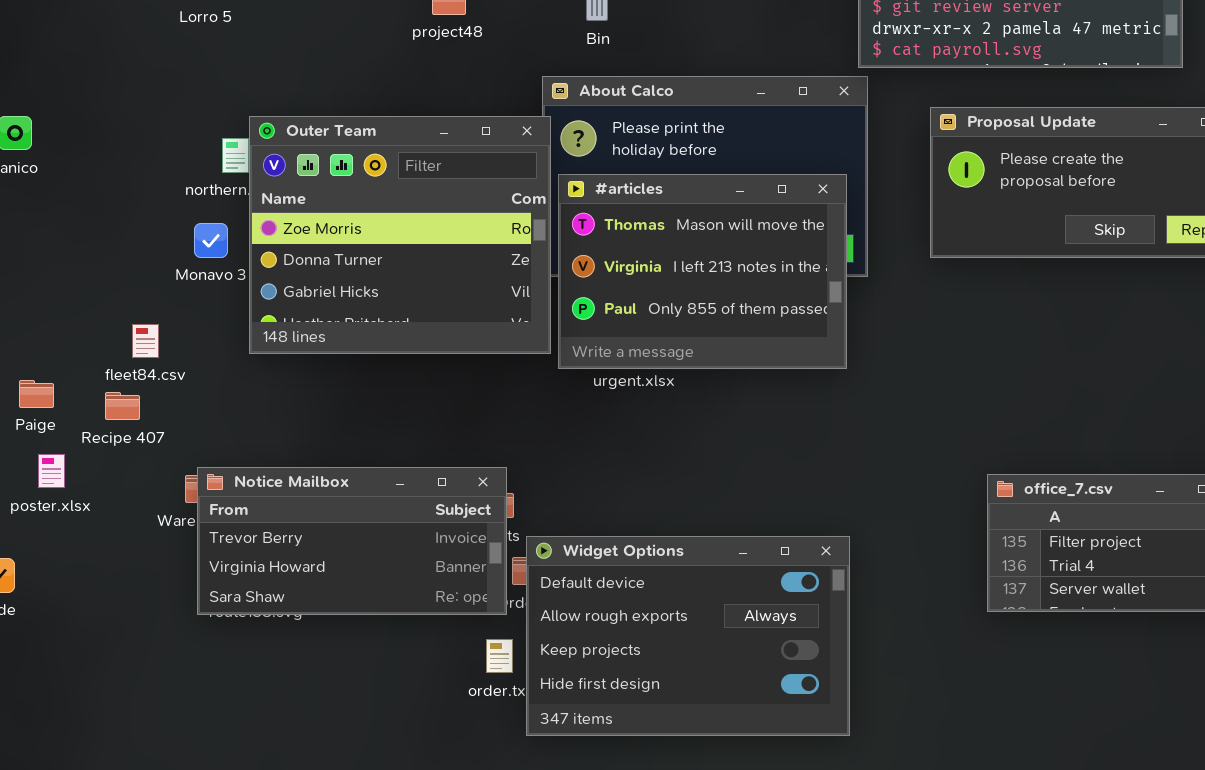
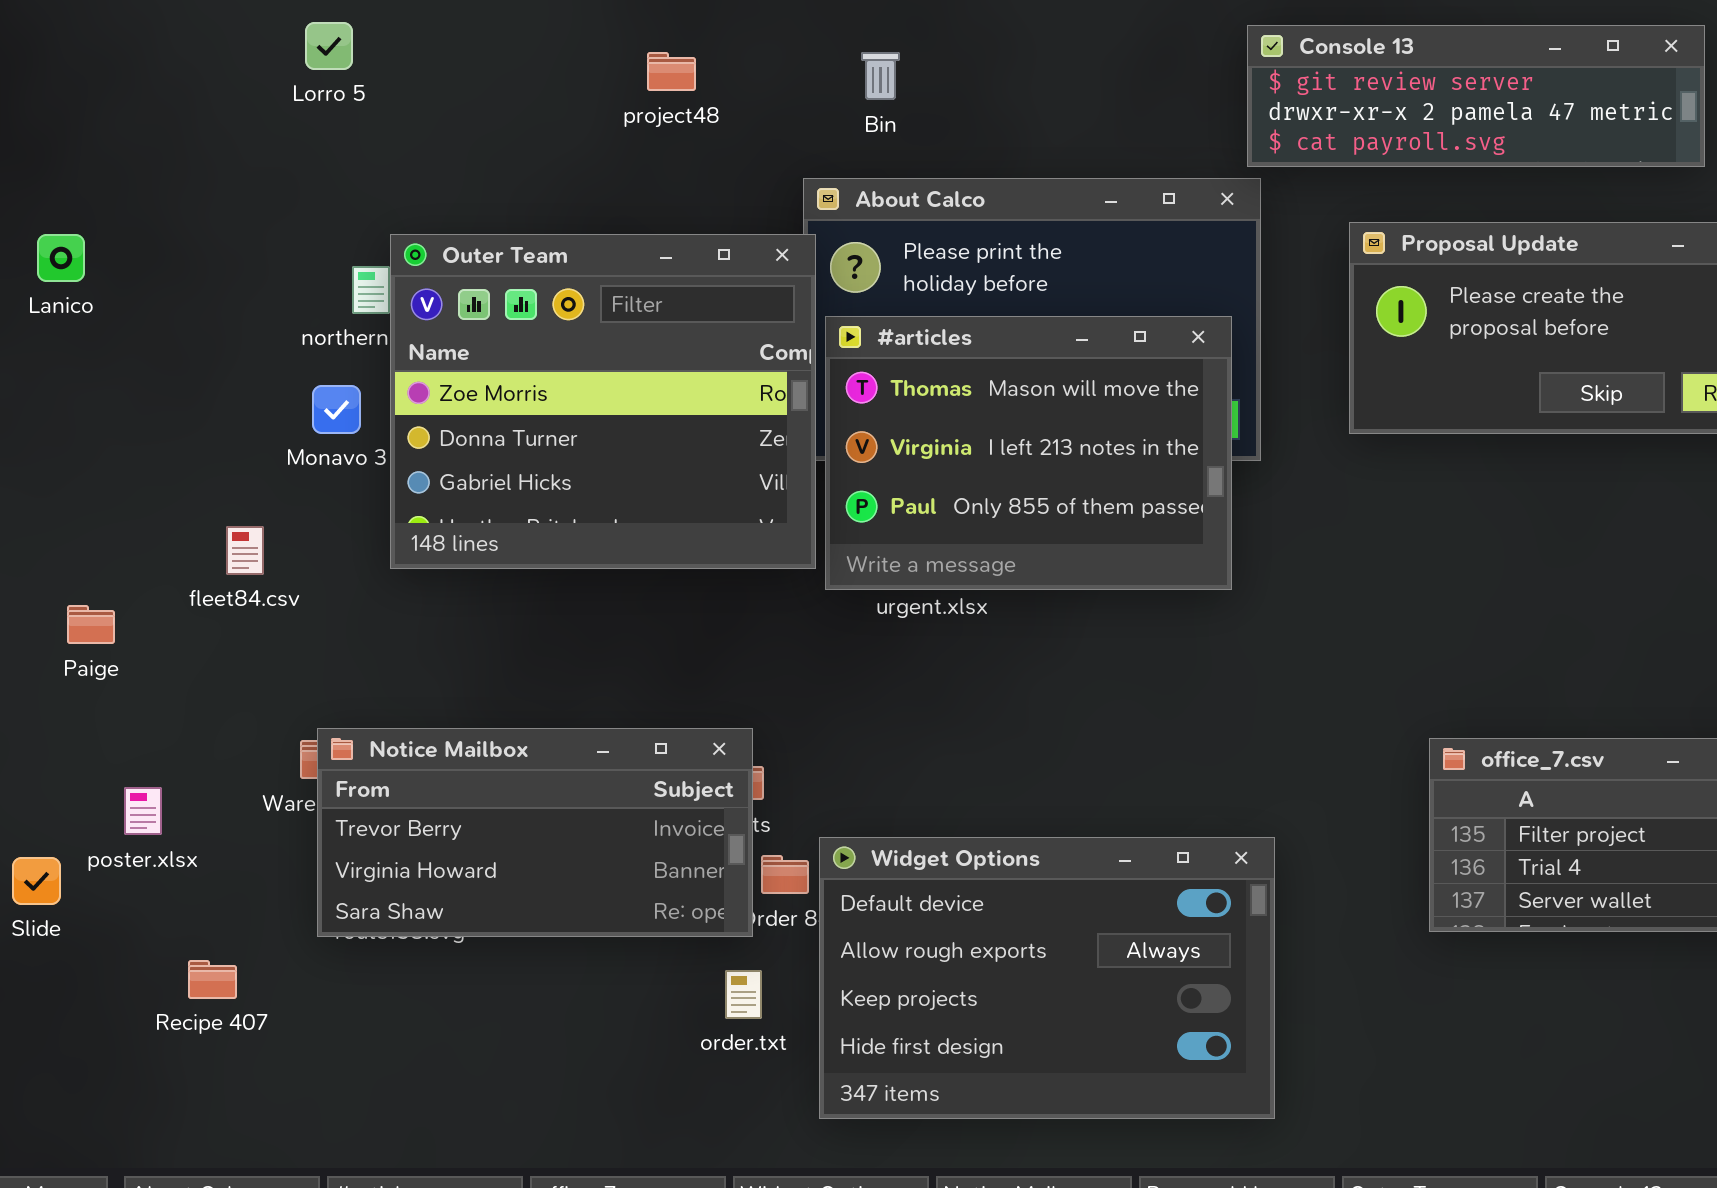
Recipe 407: [105,392,140,420] -> [188,960,237,999], moved
poster.xlsx: [38,454,65,488] -> [124,787,162,835], moved
Widget Options: [526,536,850,736] -> [819,837,1275,1119], moved

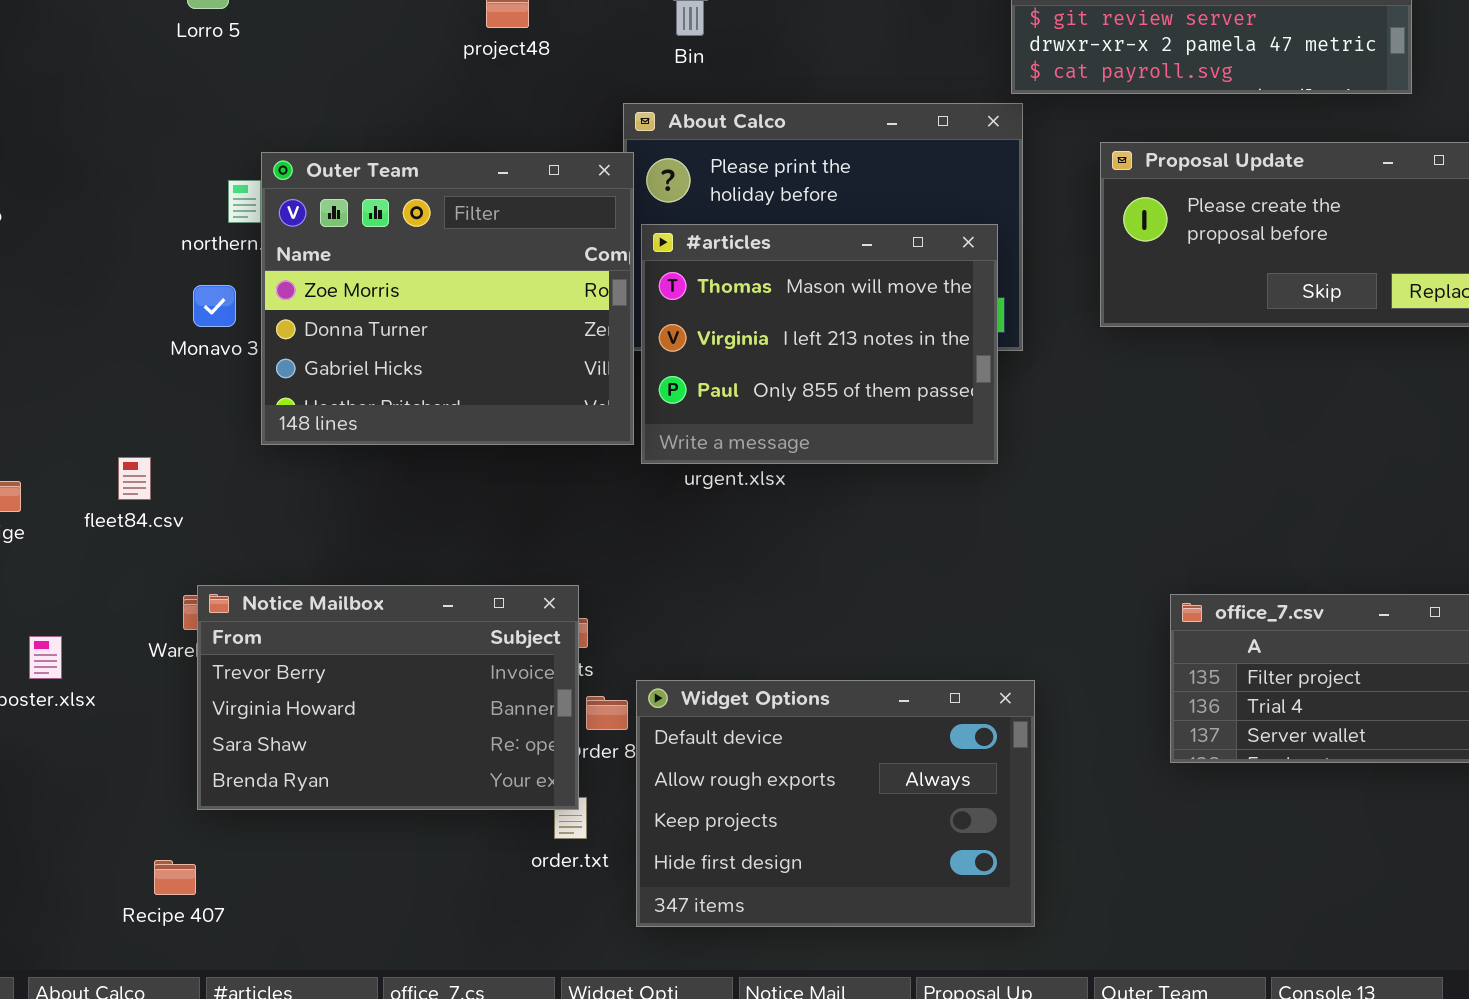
fleet84.csv: [226,526,264,575] -> [118,457,151,500], moved
Notice Mailbox: [317,728,753,937] -> [197,585,579,810], resized
Recipe 407: [188,960,237,999] -> [154,860,196,895], moved

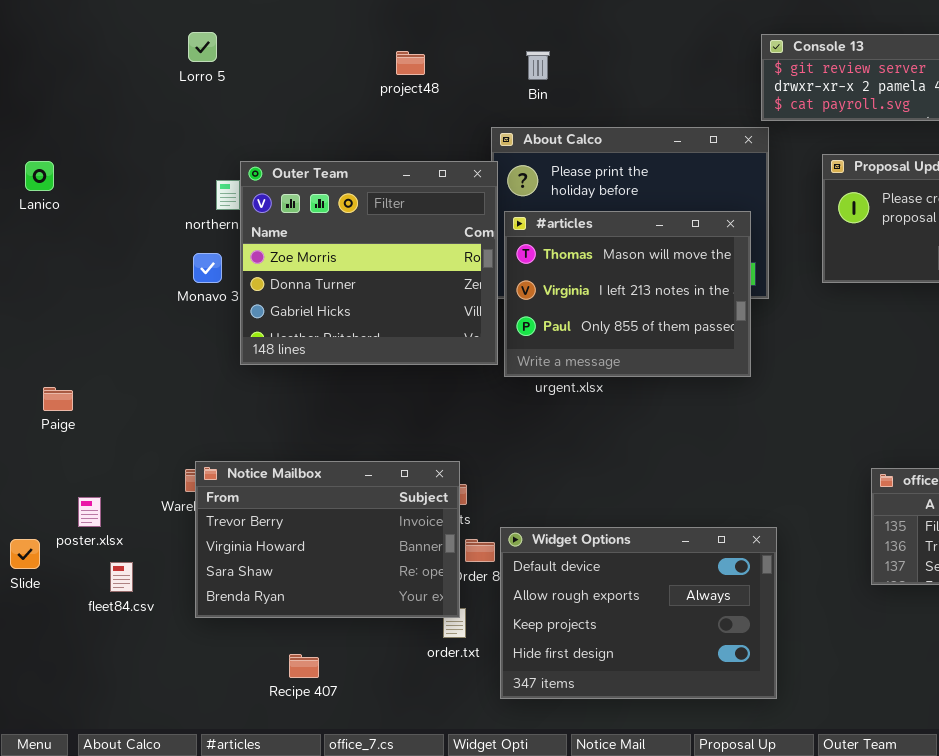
fleet84.csv: [118,457,151,500] -> [110,562,133,592], moved
Recipe 407: [154,860,196,895] -> [289,654,319,678], moved

